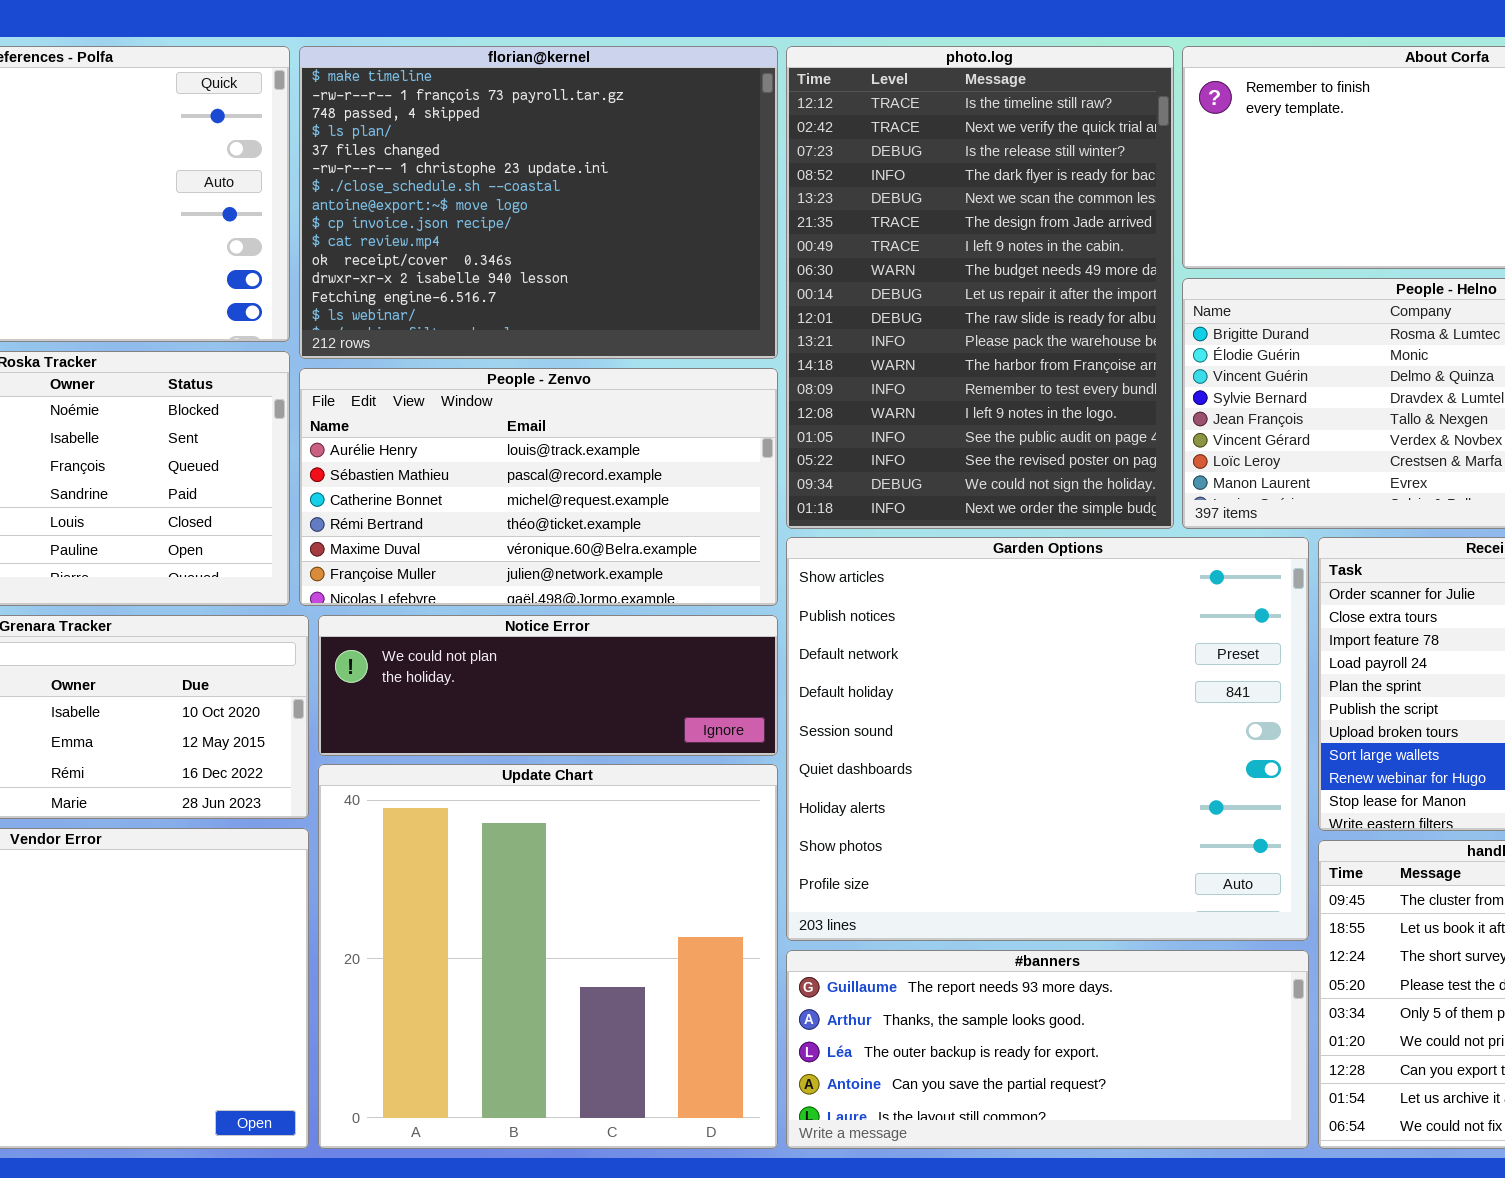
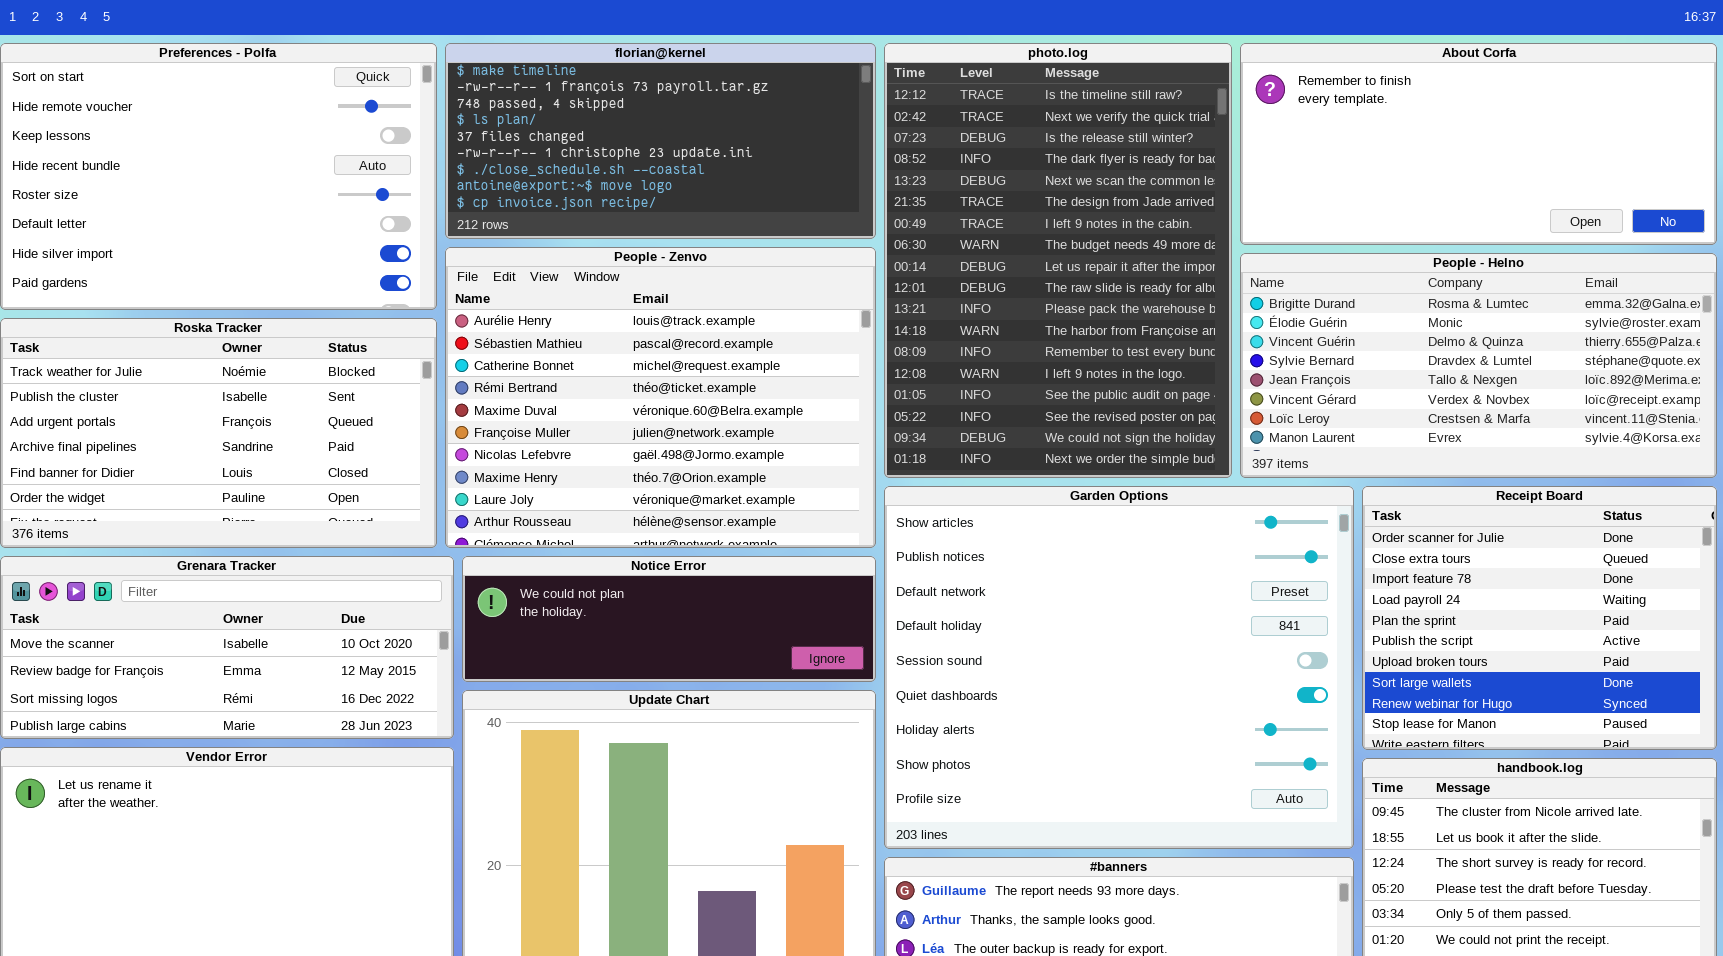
florian@kernel: [299,46,778,359] -> [445,43,876,239], resized
People - Zenvo: [299,368,778,606] -> [445,247,876,548], resized

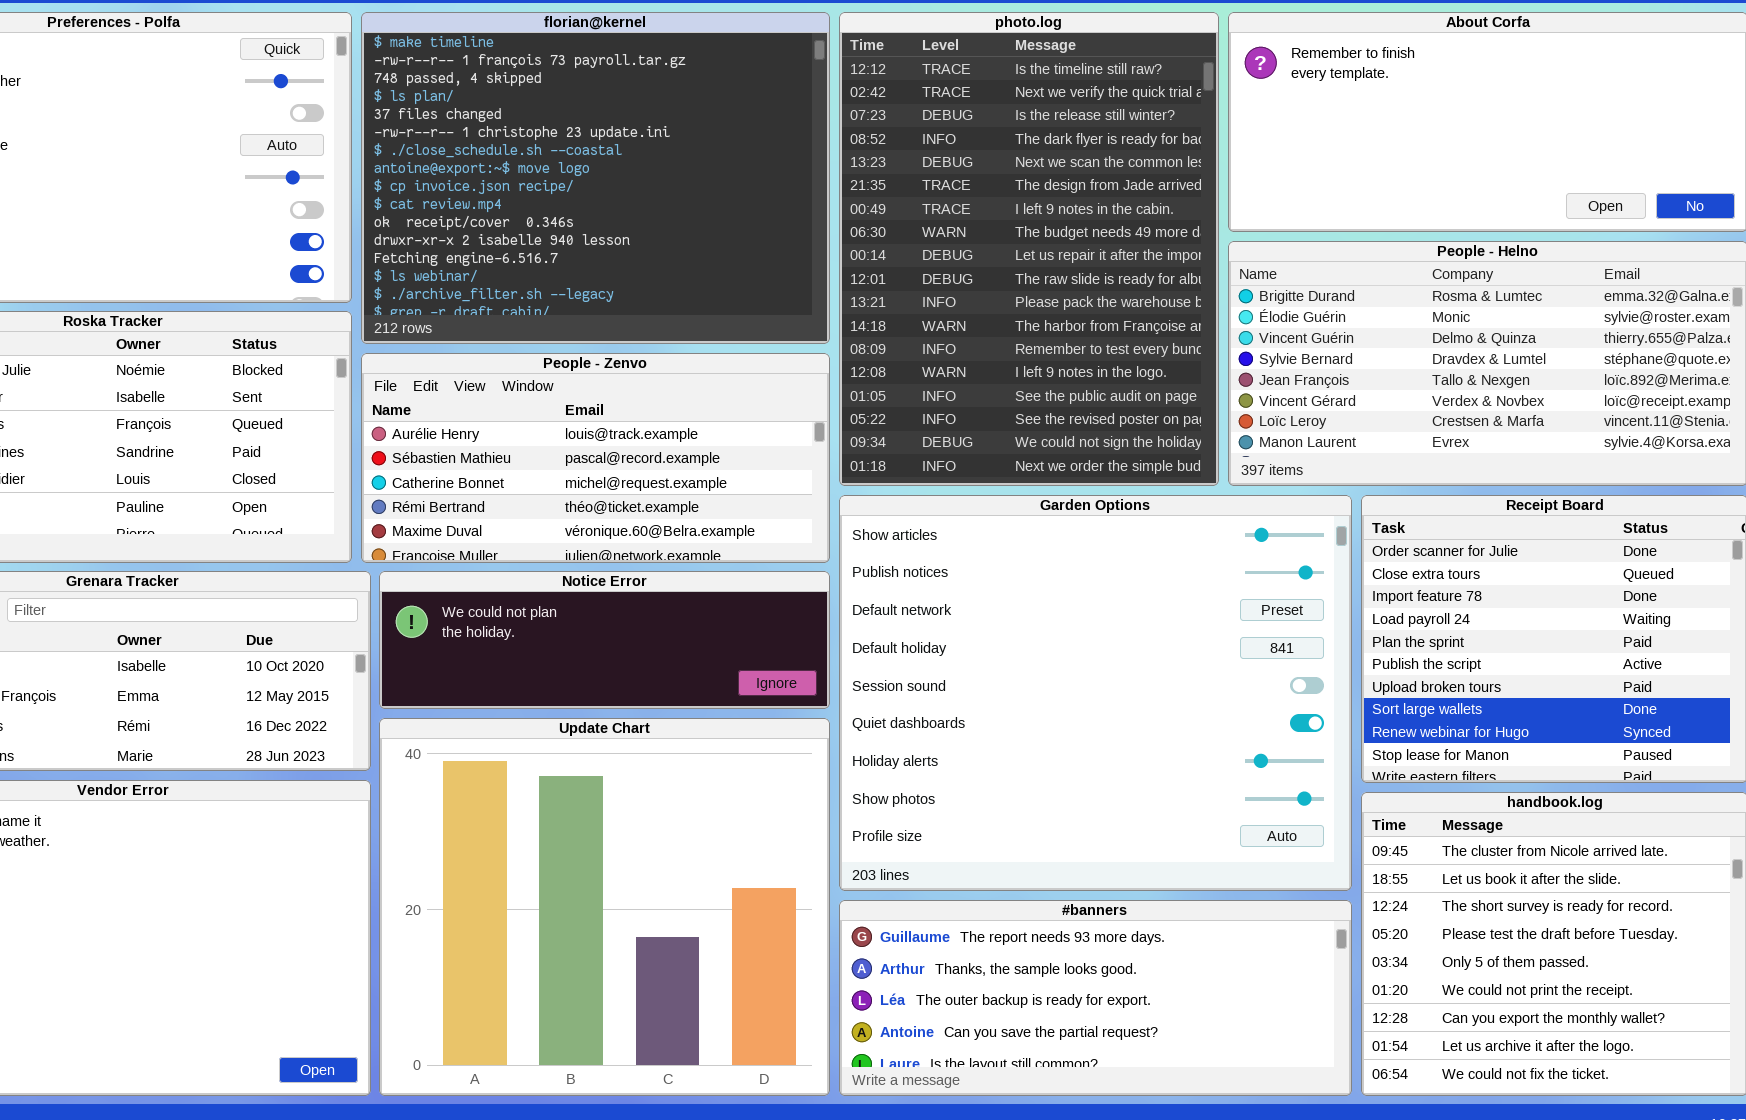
florian@kernel: [445,43,876,239] -> [361,12,830,344], resized
People - Zenvo: [445,247,876,548] -> [361,353,830,563], resized

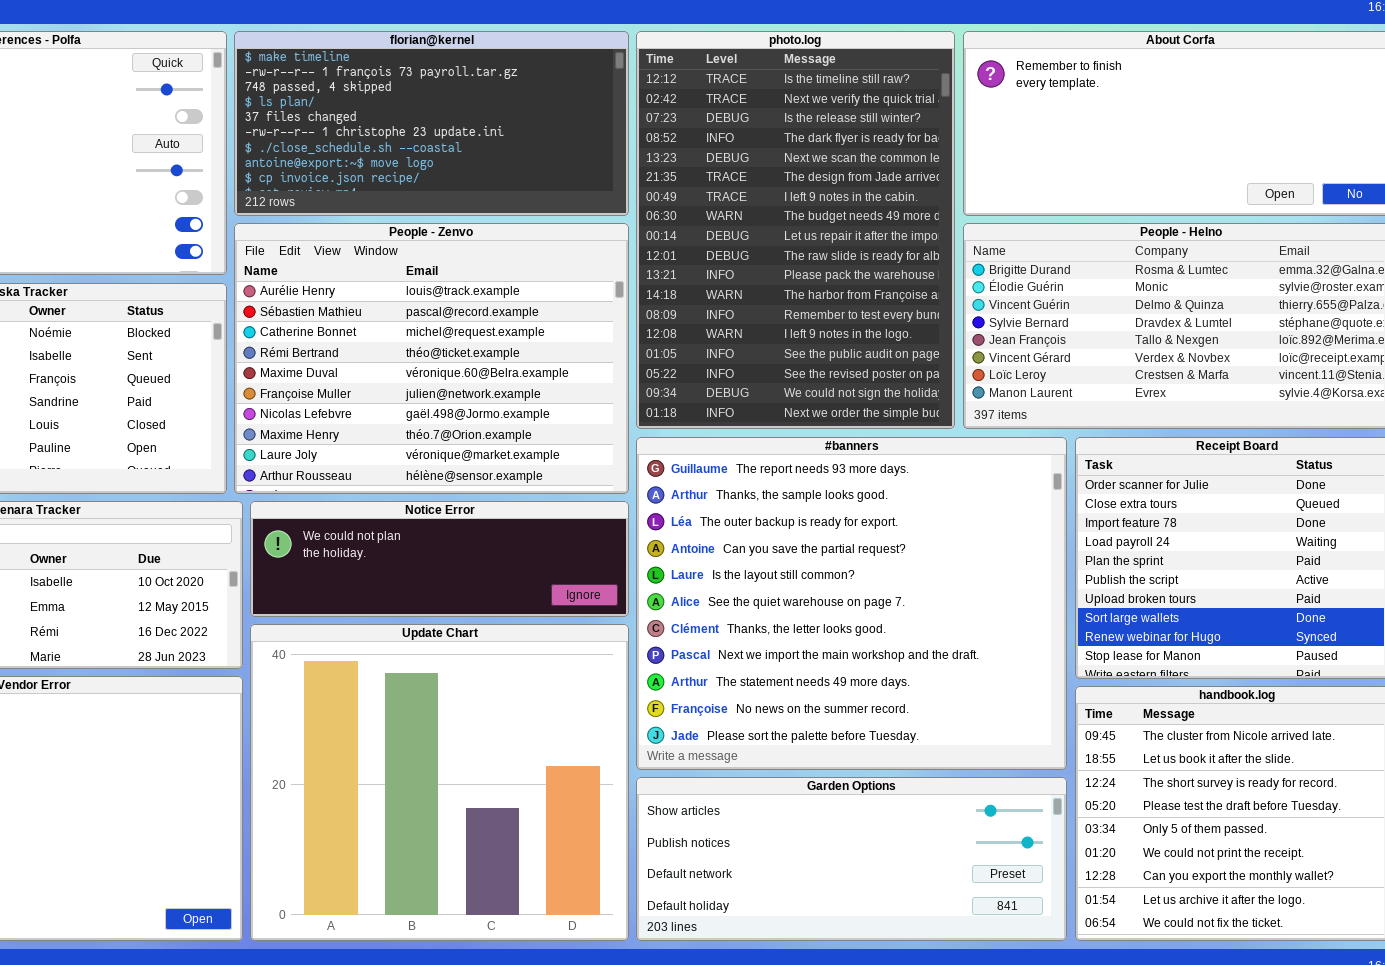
florian@kernel: [361,12,830,344] -> [234,31,629,216], resized
People - Zenvo: [361,353,830,563] -> [234,223,629,494], resized
Garden Options: [839,495,1352,891] -> [636,777,1067,941], moved, resized
#banners: [839,900,1352,1096] -> [636,437,1067,770], moved, resized

